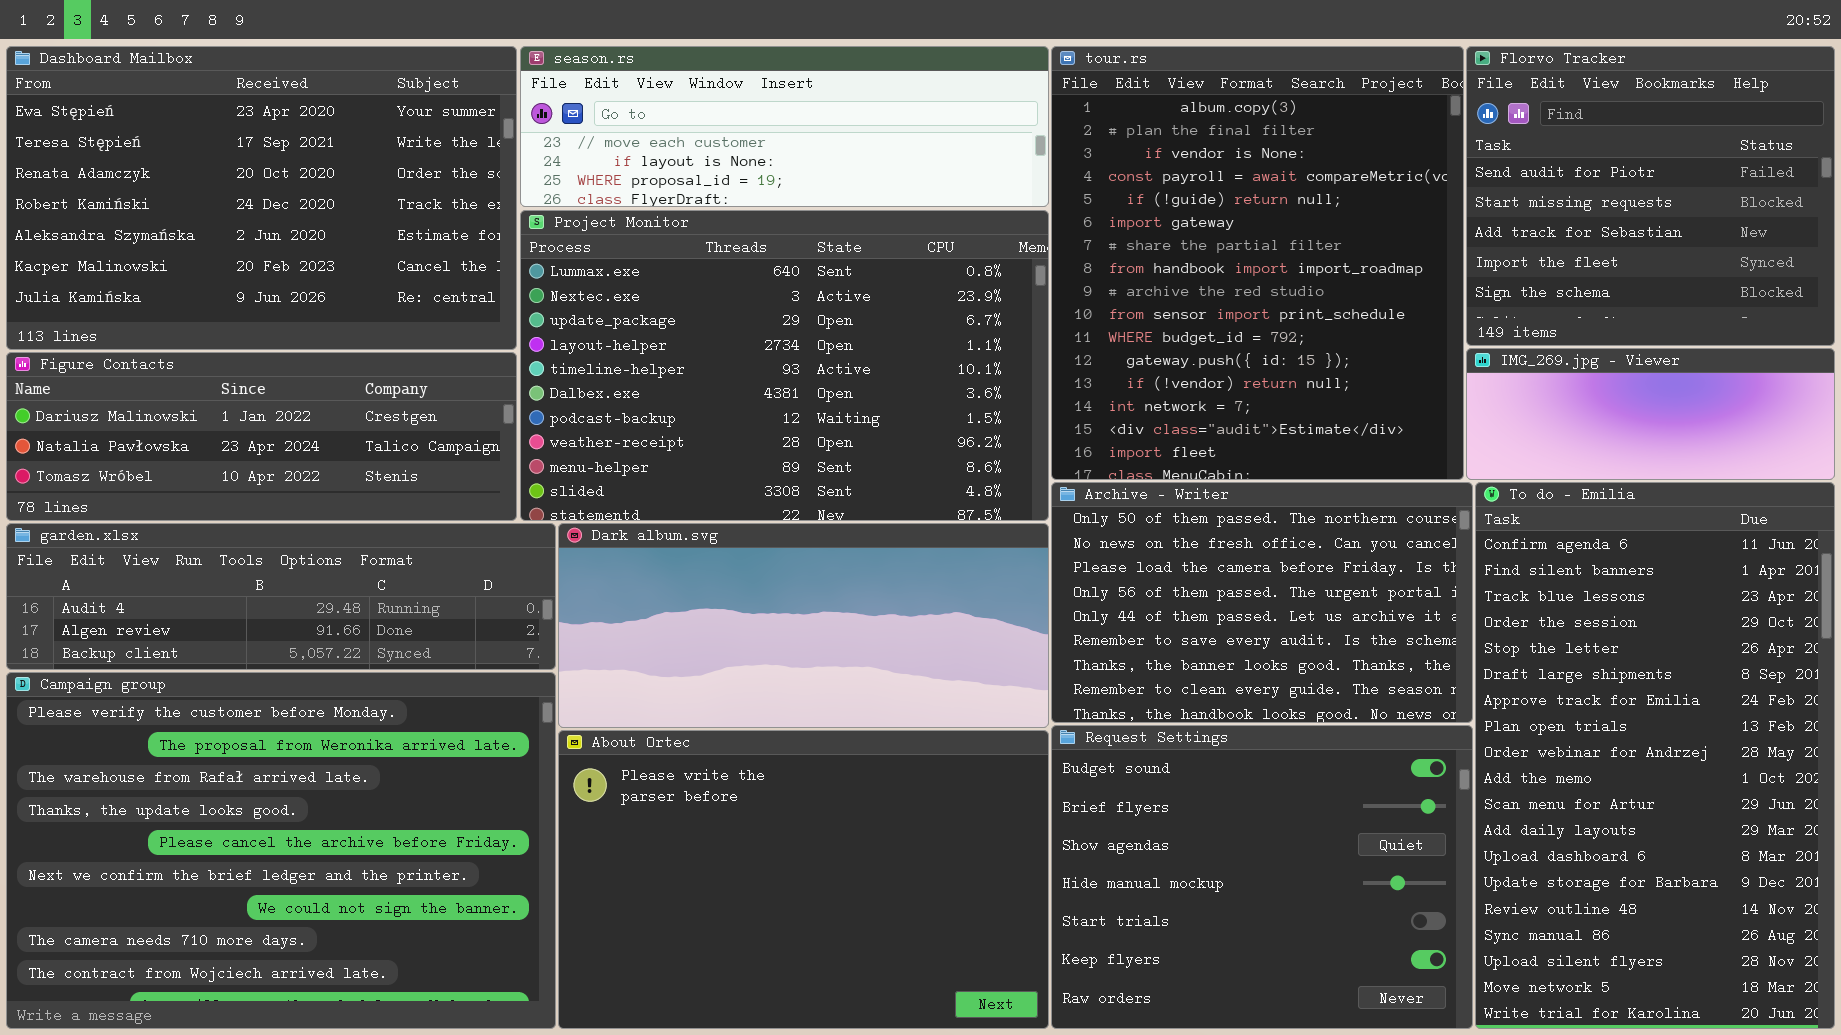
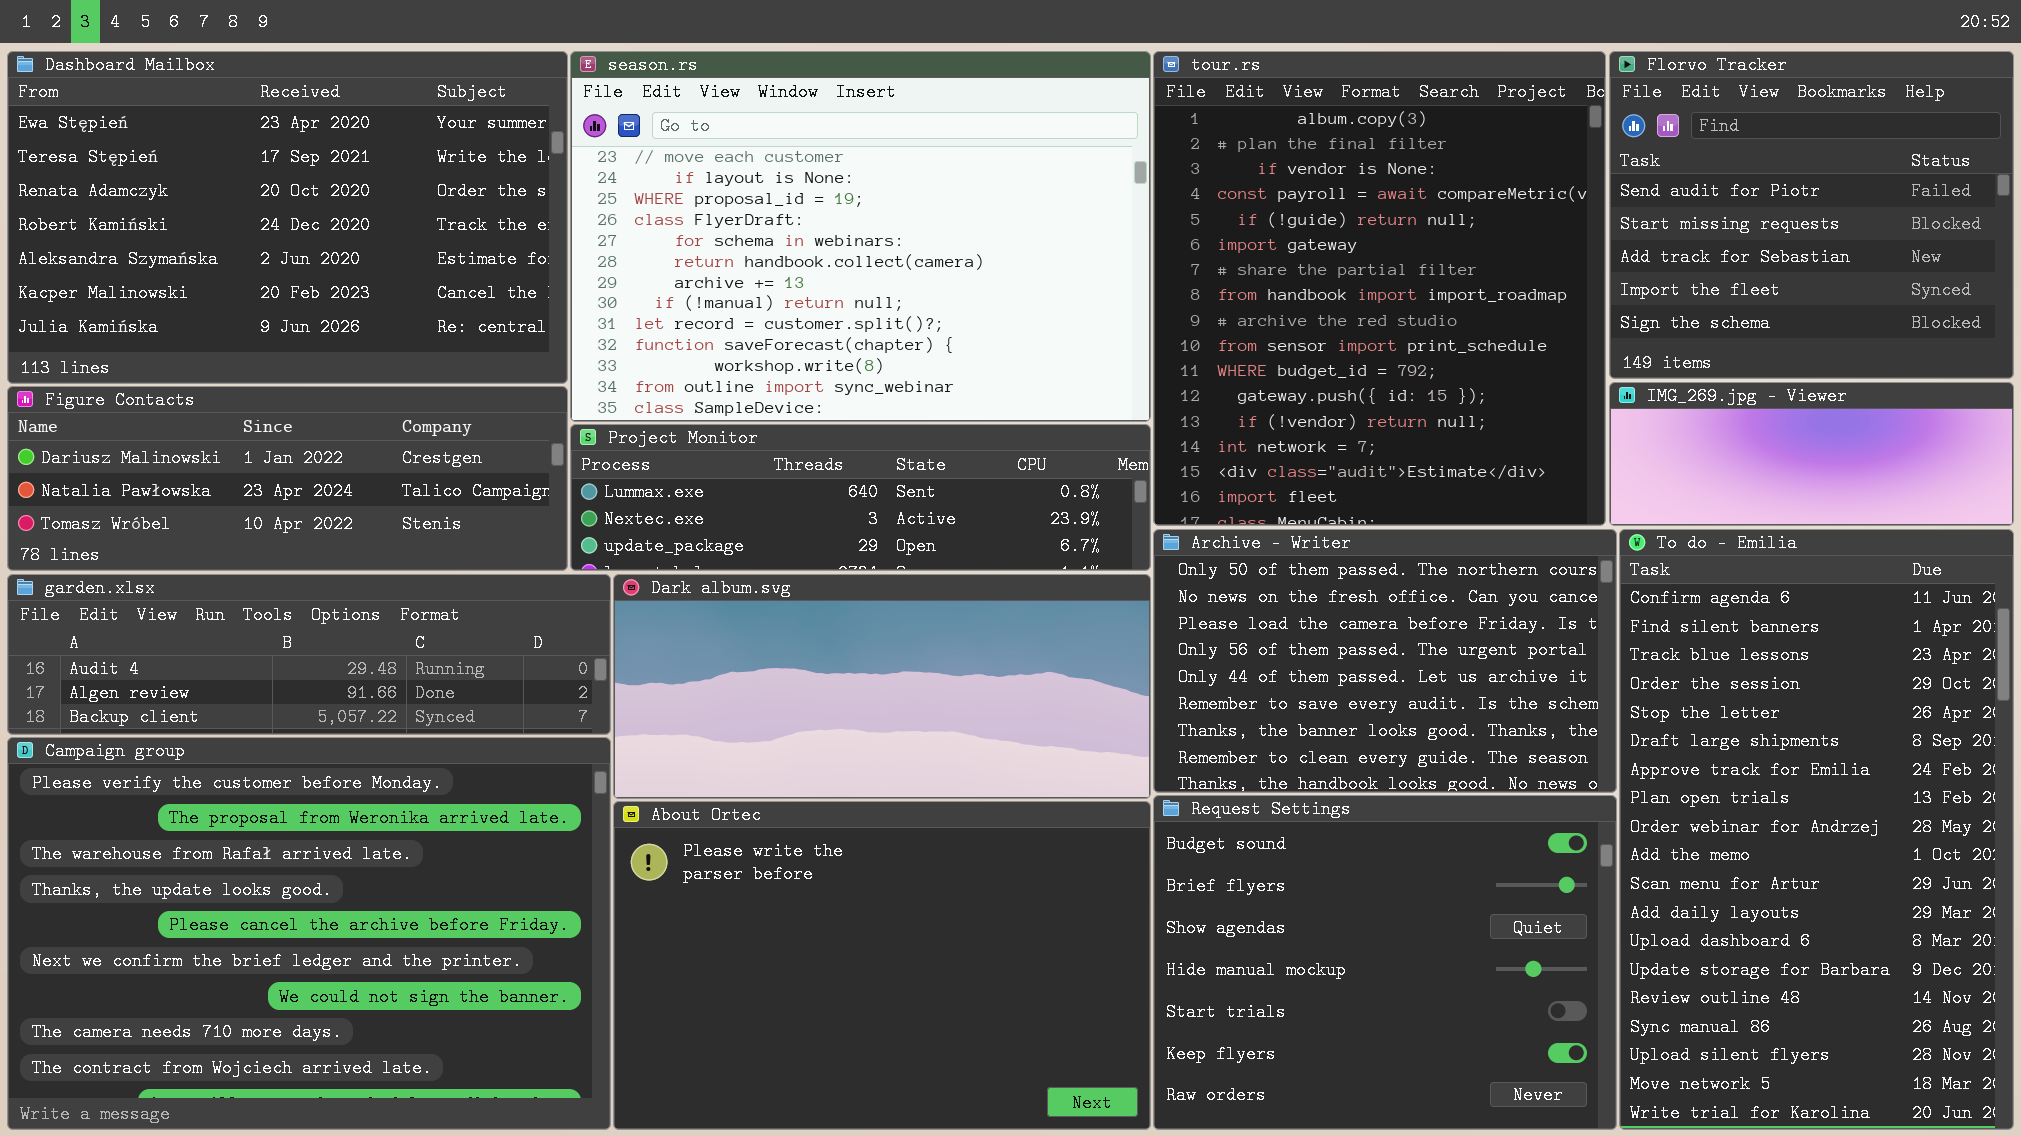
season.rs: [520,46,1049,207] -> [570,51,1151,422], resized
Project Monitor: [520,210,1049,521] -> [570,424,1151,571], resized

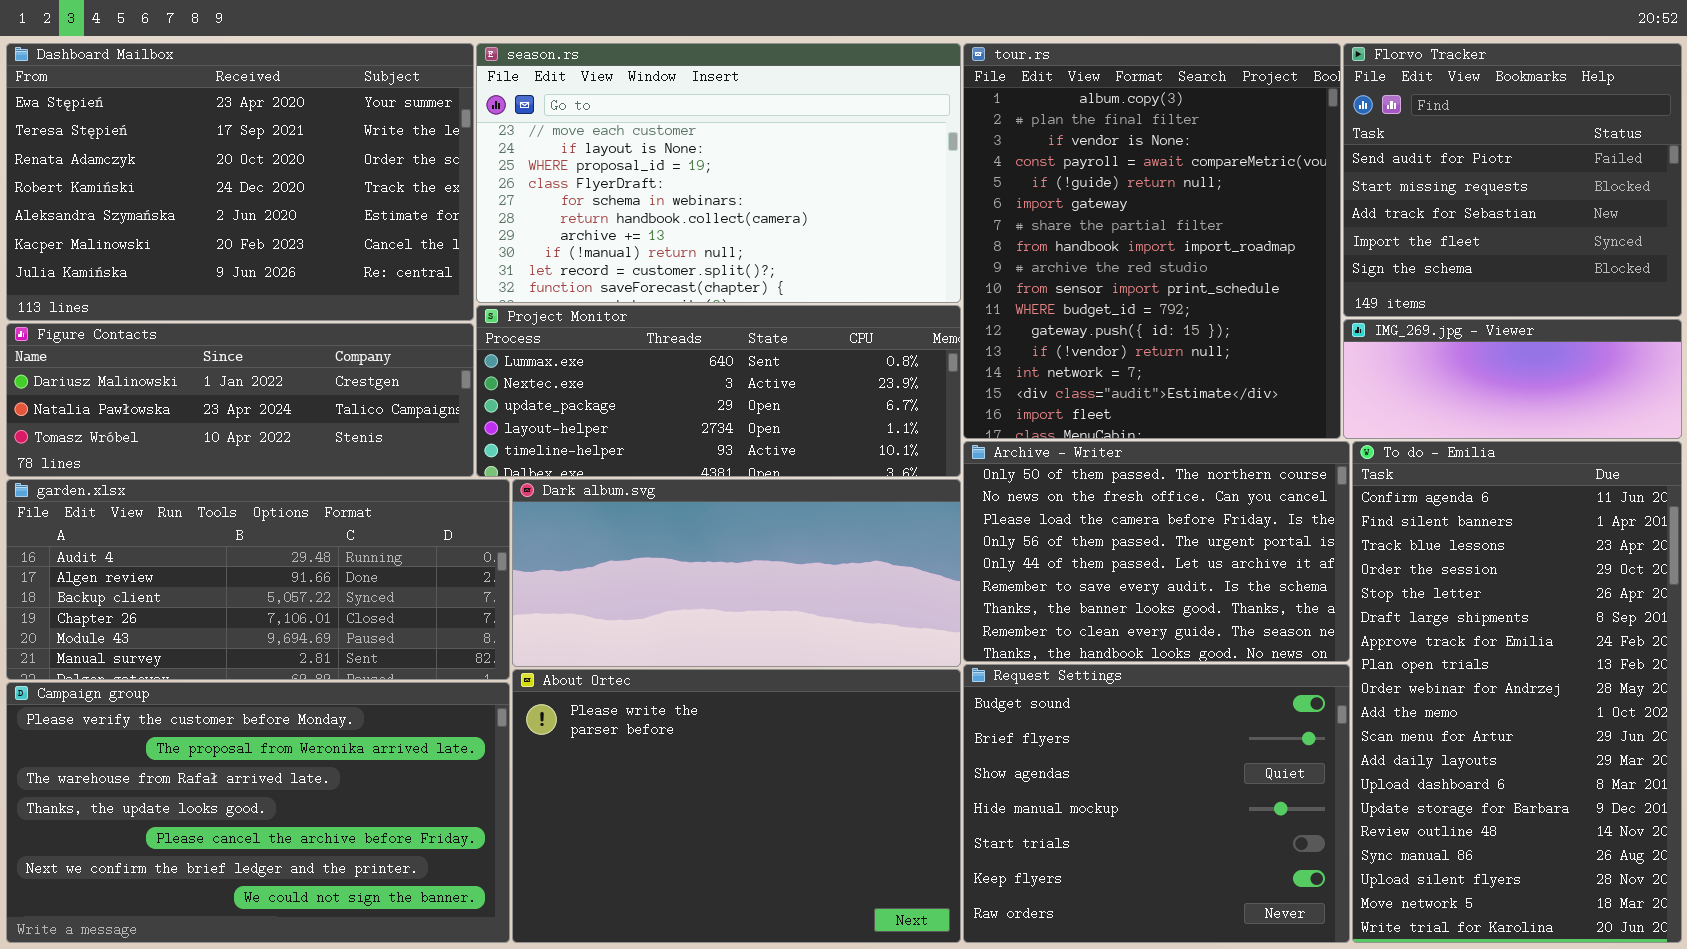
season.rs: [570,51,1151,422] -> [476,43,961,303], resized
Project Monitor: [570,424,1151,571] -> [476,305,961,477], resized
garden.xlsx: [7,574,611,735] -> [6,479,510,680], resized
Campaign group: [7,737,611,1130] -> [6,682,510,943], resized

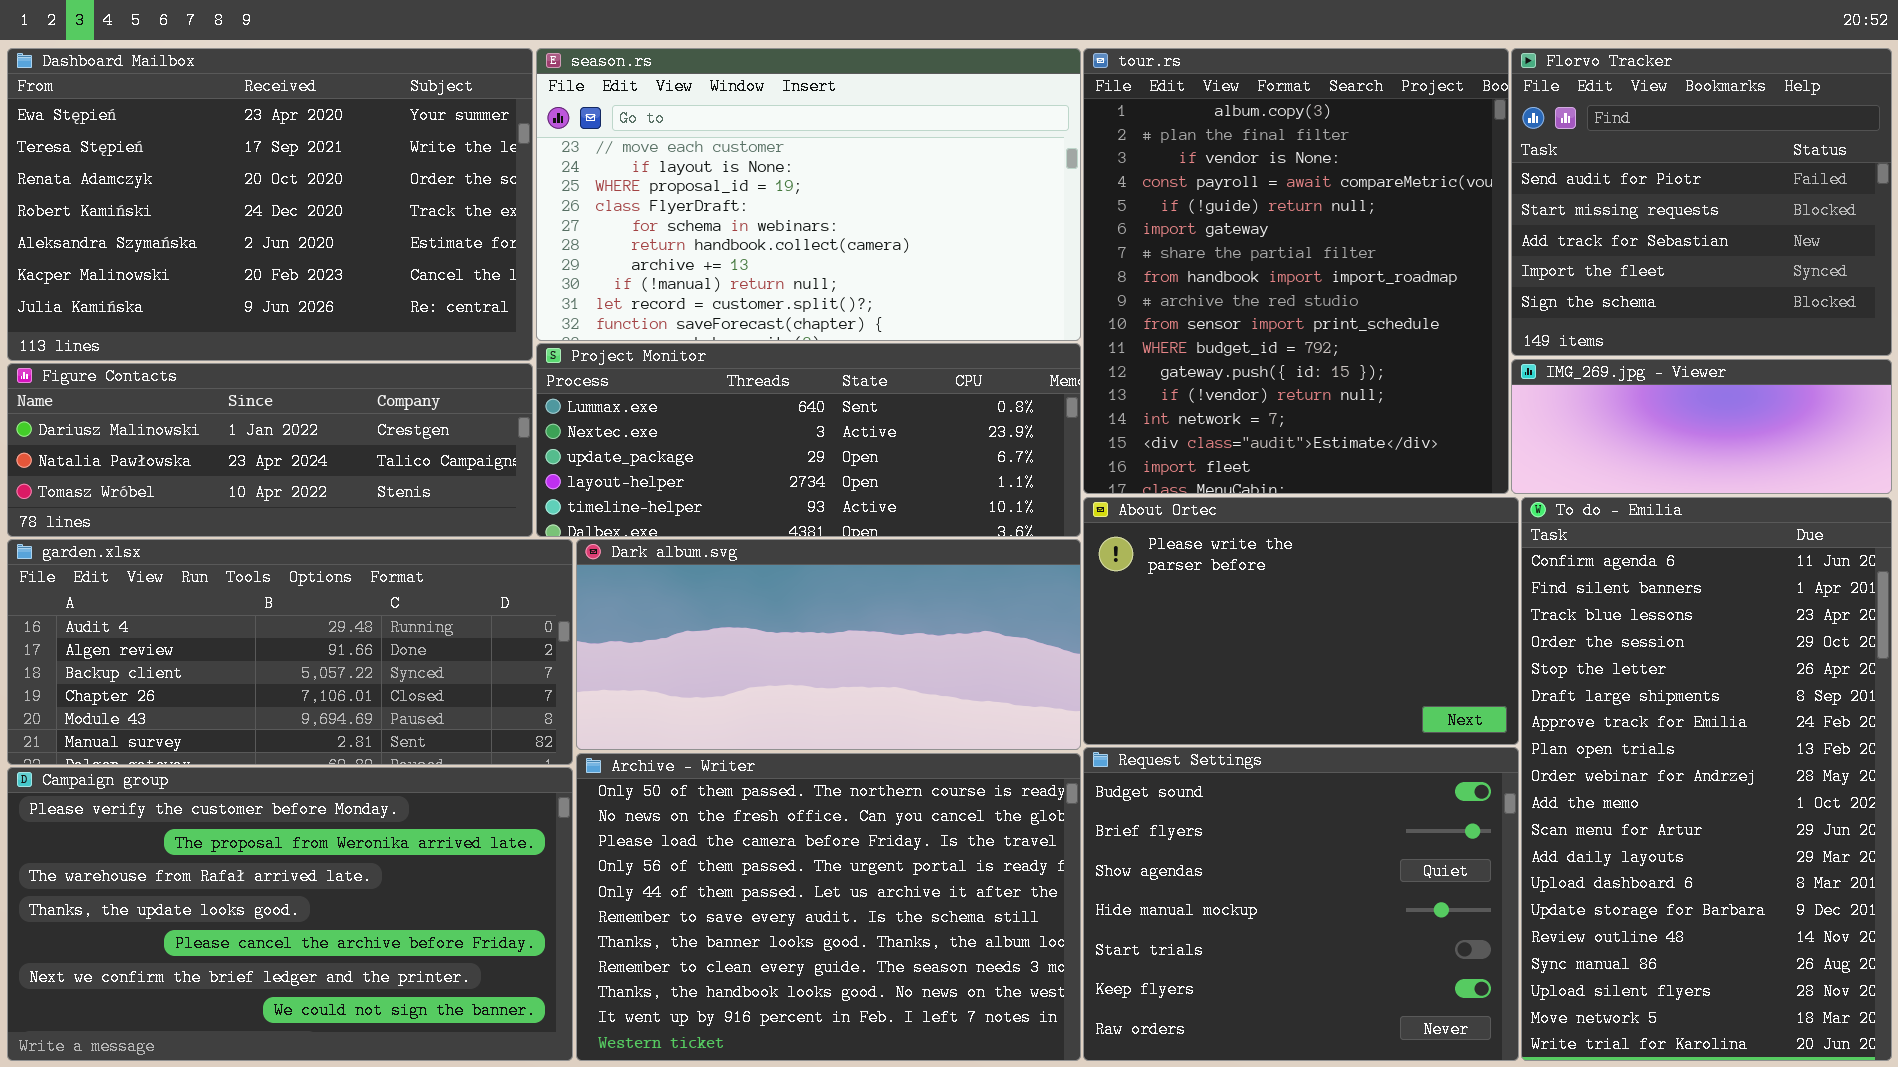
Archive - Writer: [963,441,1350,662] -> [576,753,1081,1061], moved, resized
About Ortec: [512,669,961,943] -> [1083,497,1519,745], moved, resized

